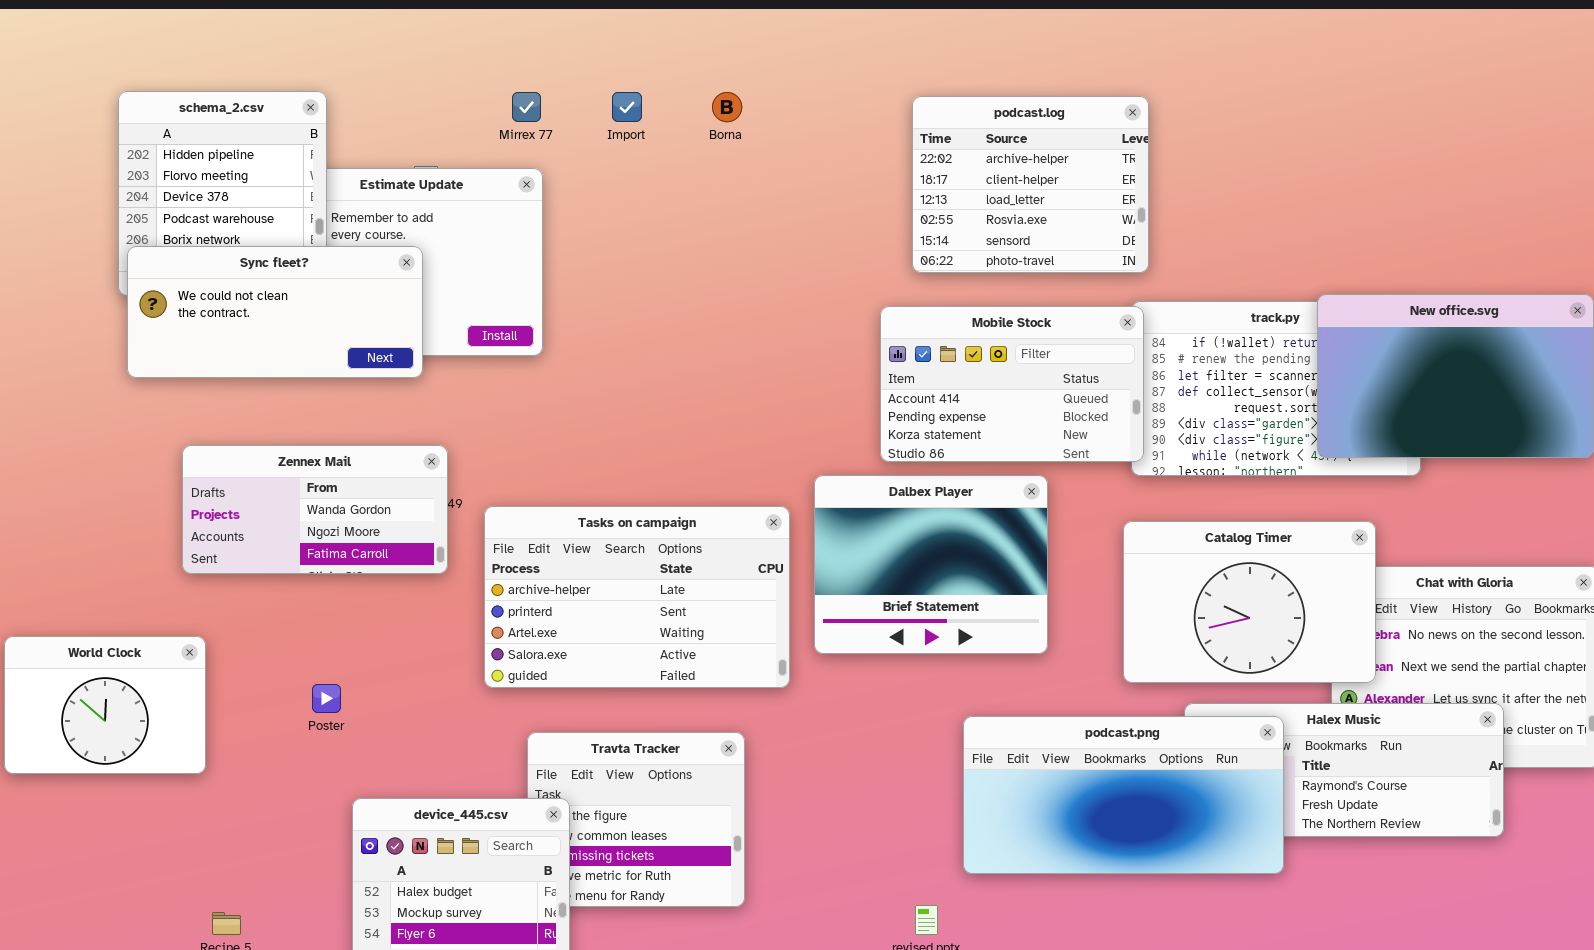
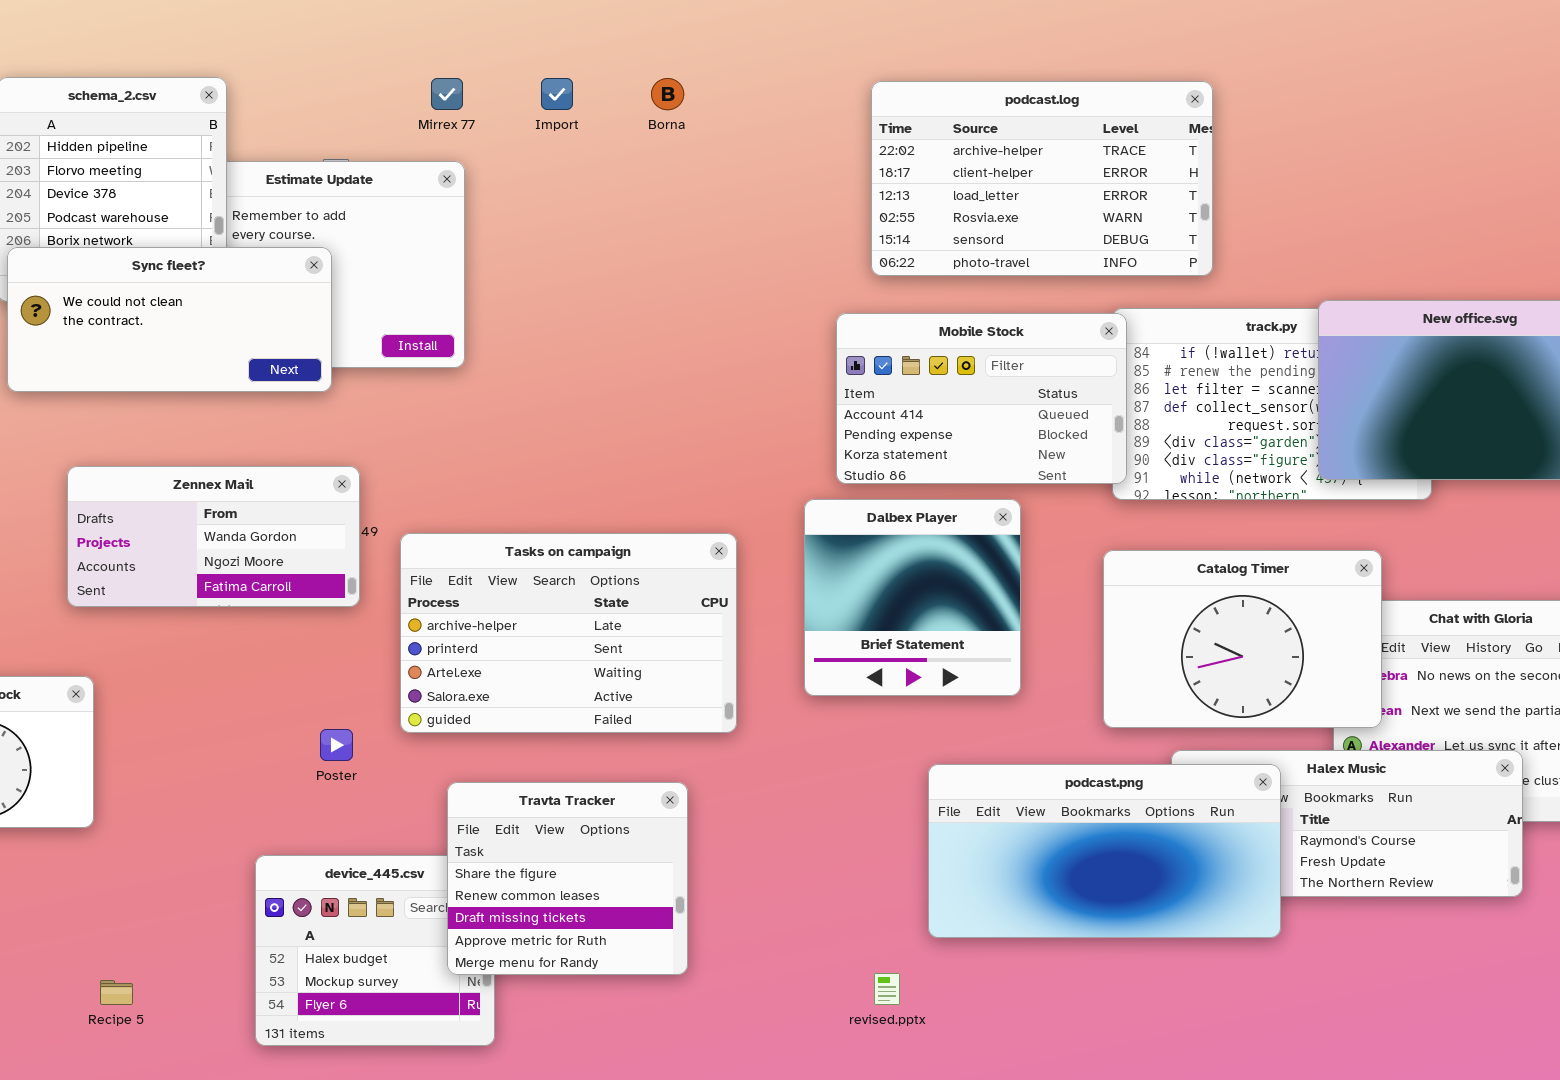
podcast.log: [912,96,1149,273] -> [871,81,1213,276], resized
Dalbex Player: [814,475,1048,654] -> [804,499,1021,696], resized
Poster: [312,684,341,713] -> [320,729,353,761], moved
Travta Tracker: [527,732,745,907] -> [447,782,688,975], raised

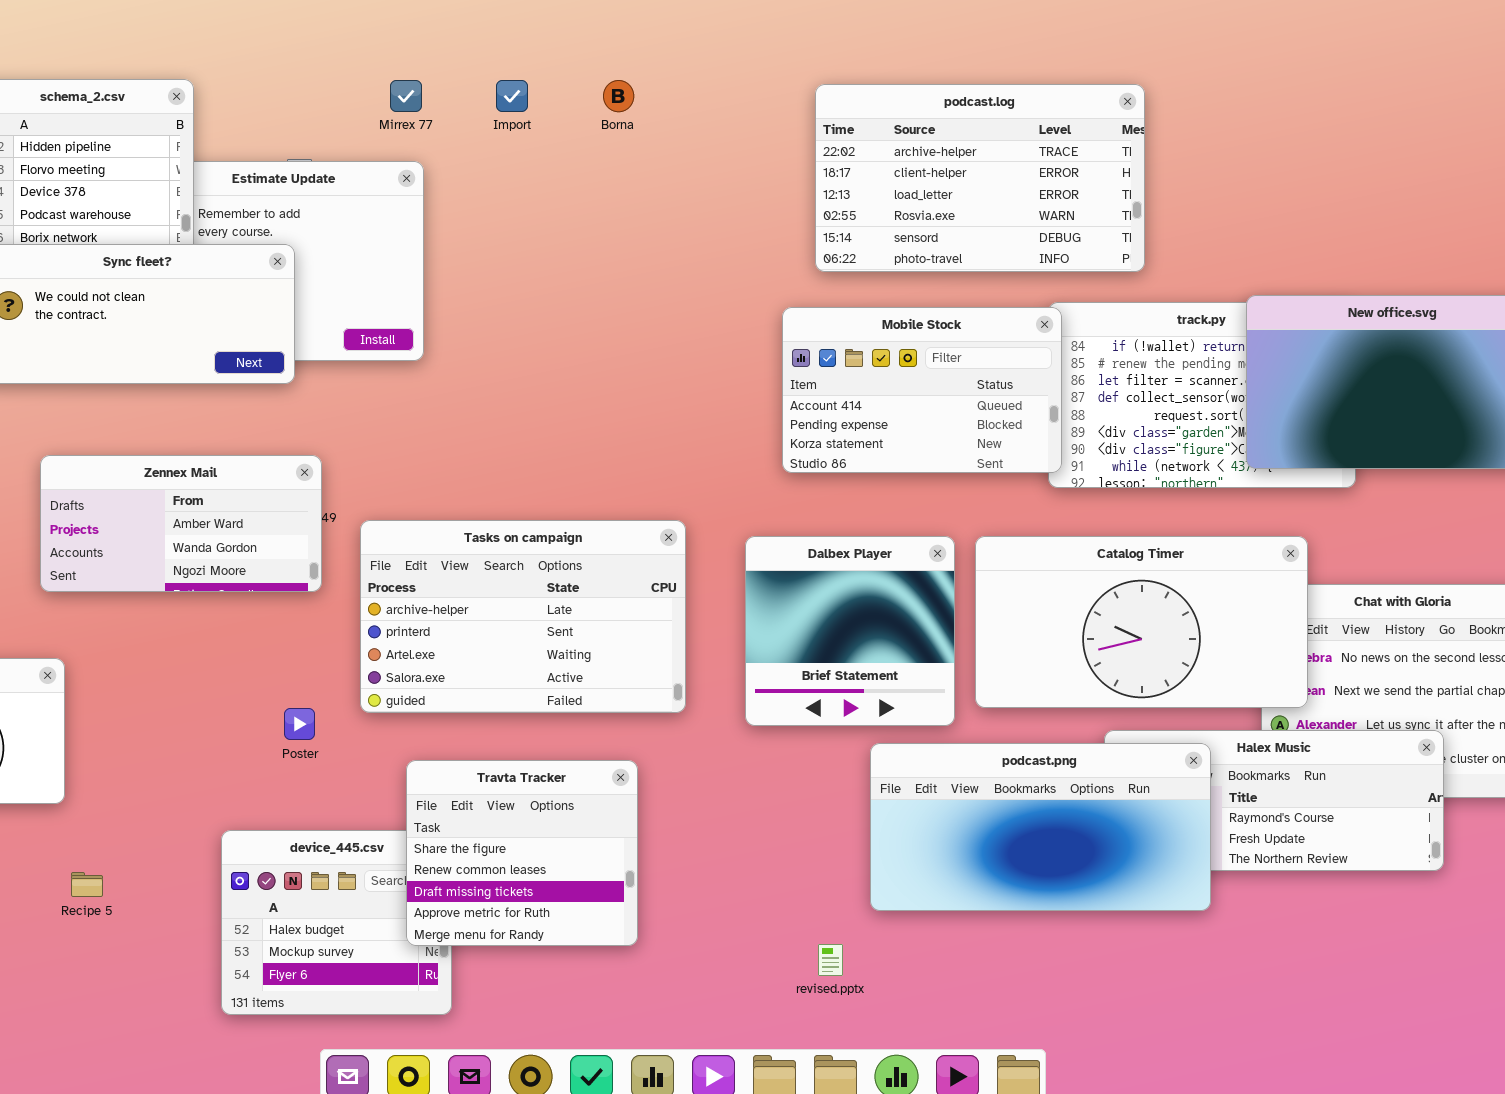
Zennex Mail: [67,466,360,607] -> [40,455,322,592], scrolled up 1 row
Dalbex Player: [804,499,1021,696] -> [745,536,955,726], moved
Catalog Timer: [1103,550,1382,728] -> [975,536,1308,708], resized
Recipe 5: [100,980,133,1005] -> [71,872,103,897], moved

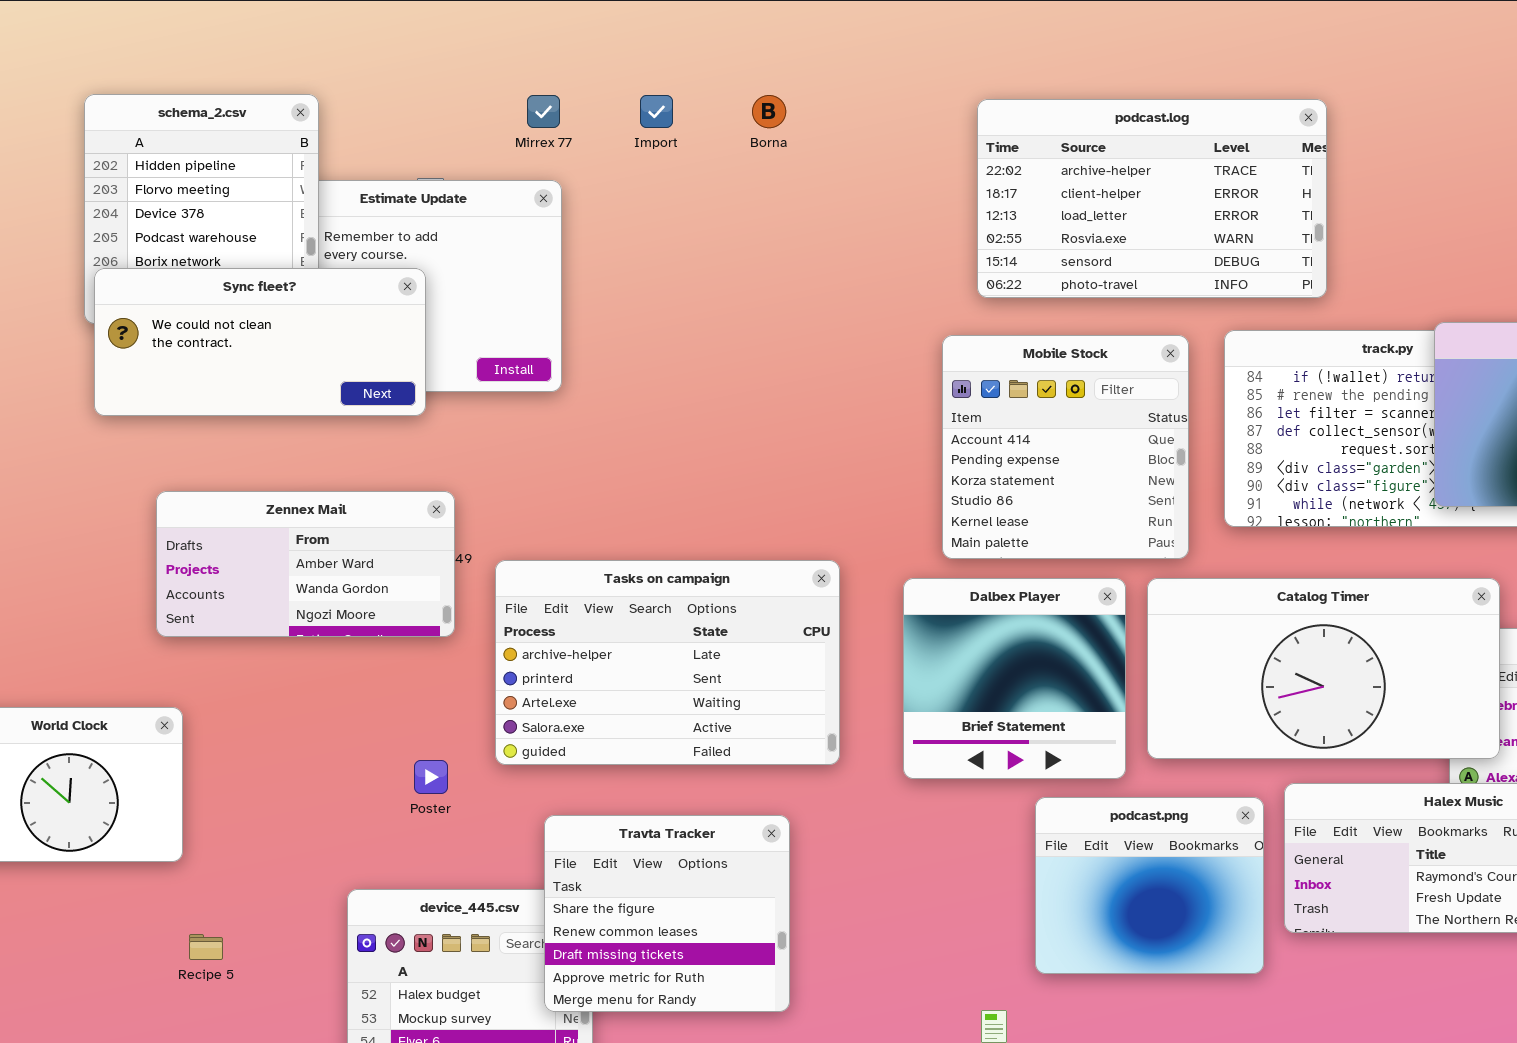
Mobile Stock: [782,307,1062,473] -> [942,335,1189,559], resized
podcast.png: [870,743,1211,911] -> [1035,797,1264,974], resized

